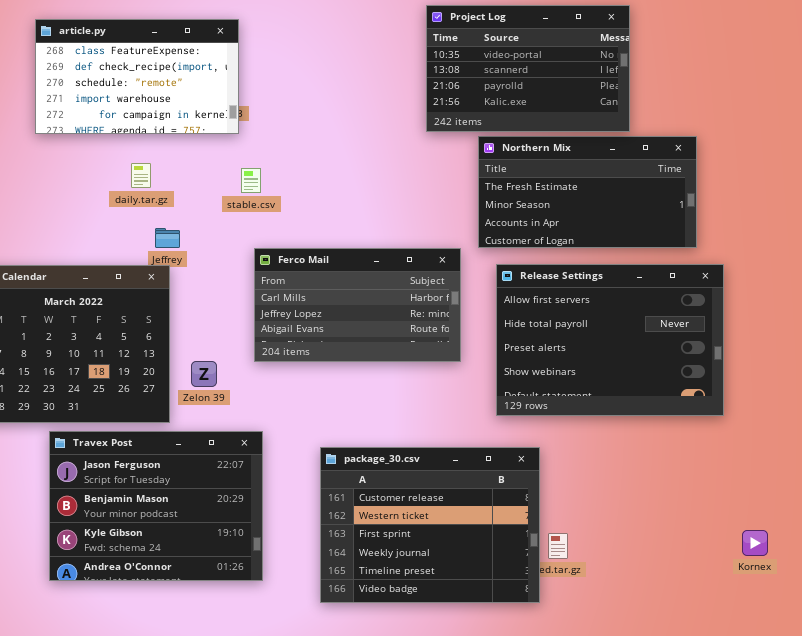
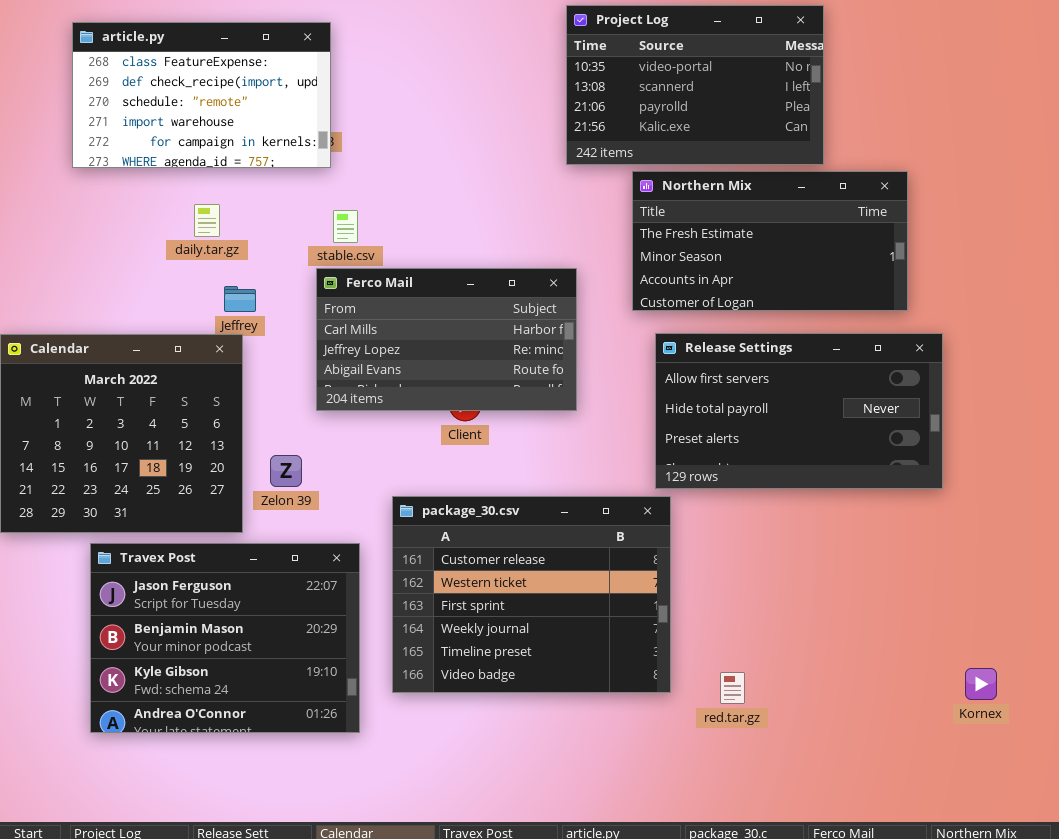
Ferco Mail: [254,248,461,362] -> [316,268,577,411], moved
Release Settings: [496,264,724,416] -> [655,333,943,489], resized
package_30.csv: [320,447,540,603] -> [392,496,671,693], moved

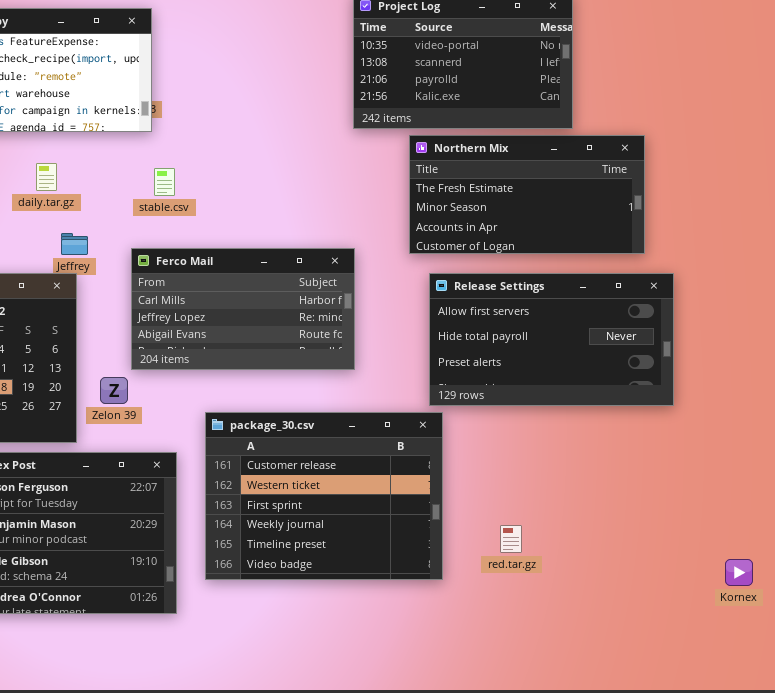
Ferco Mail: [316,268,577,411] -> [131,248,355,370], moved
Kornex: [965,668,997,700] -> [725,559,753,586], moved
red.tar.gz: [720,672,745,704] -> [500,525,522,553], moved

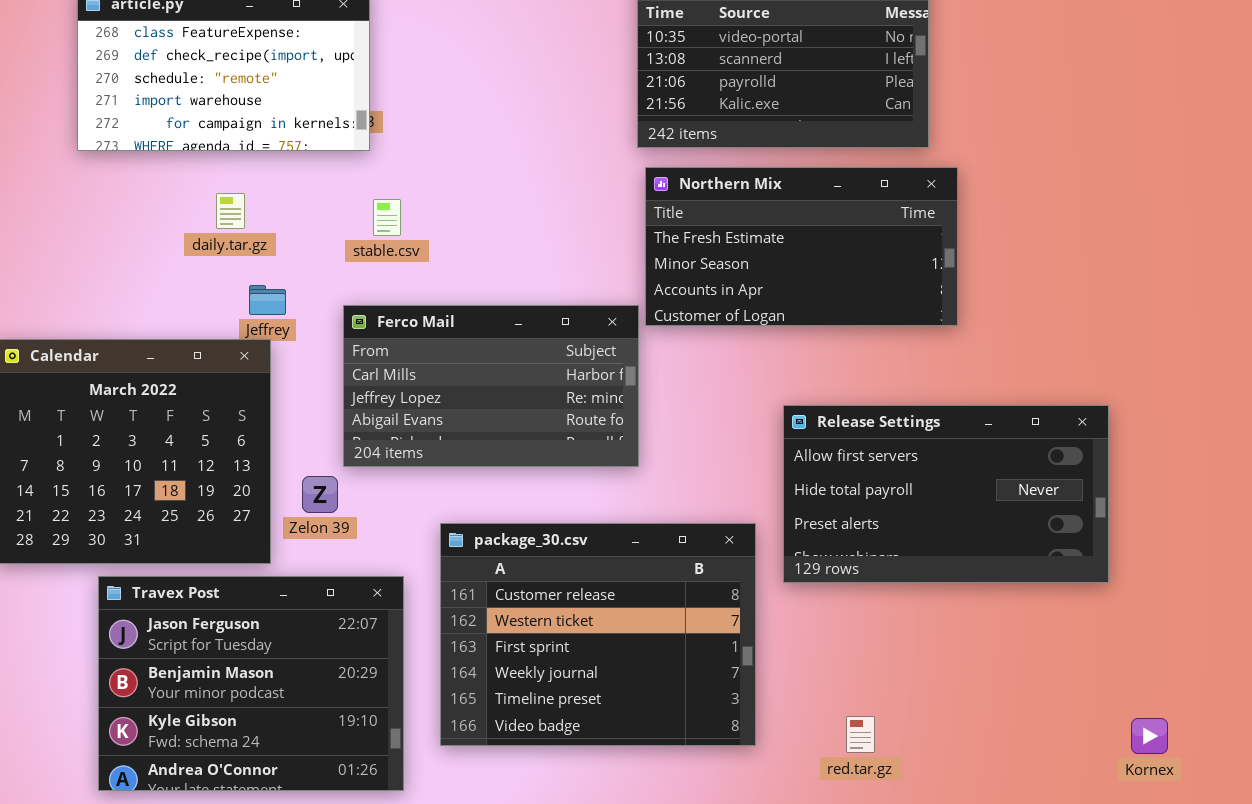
Northern Mix: [409,135,645,254] -> [645,167,958,326], moved
Release Settings: [429,273,674,406] -> [783,405,1109,583], moved
red.tar.gz: [500,525,522,553] -> [846,716,875,753], moved

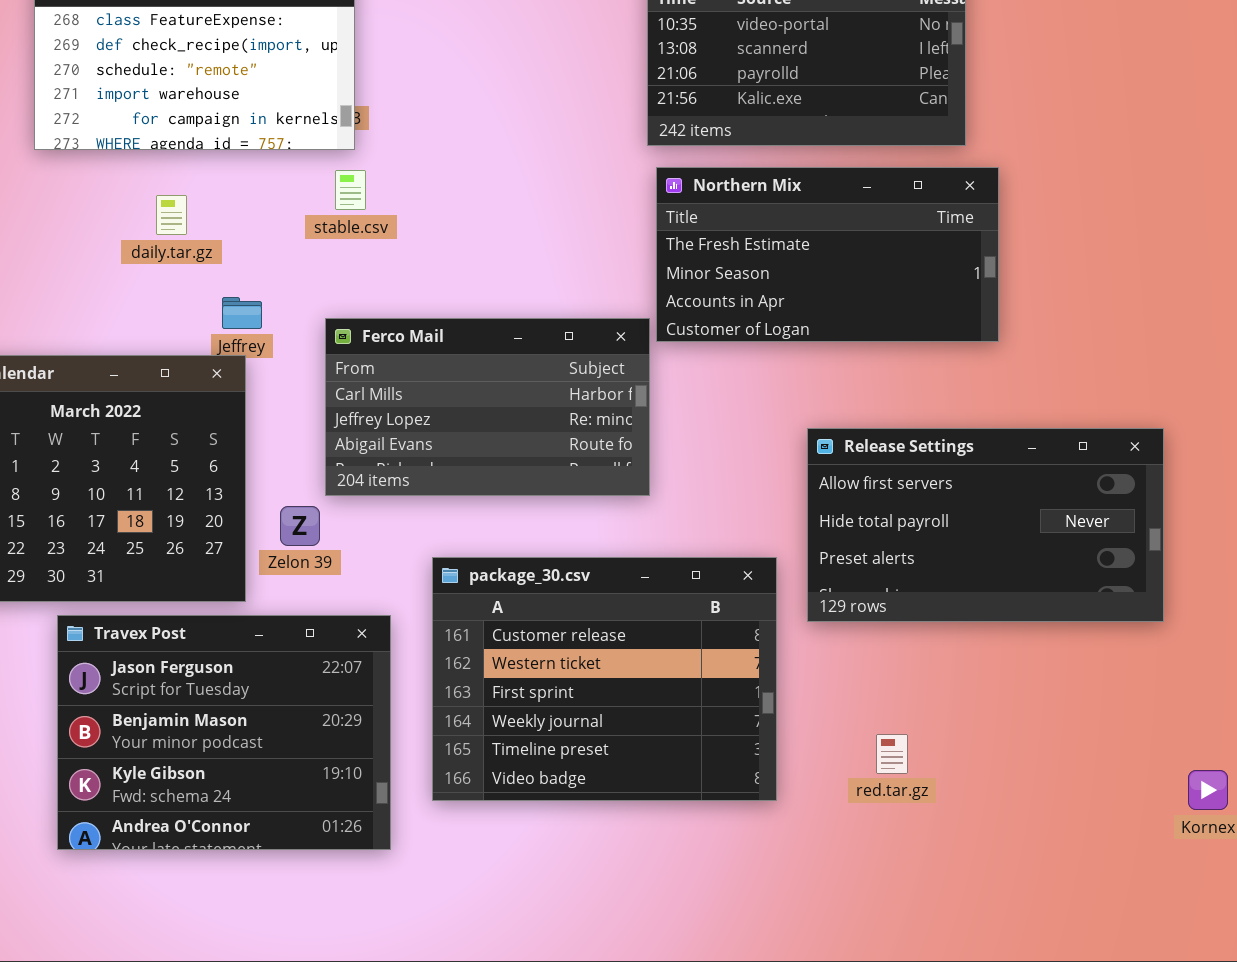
daily.tar.gz: [216,193,245,229] -> [156,195,187,235], moved
stable.csv: [373,199,401,236] -> [335,170,366,210], moved
red.tar.gz: [846,716,875,753] -> [876,734,908,774], moved

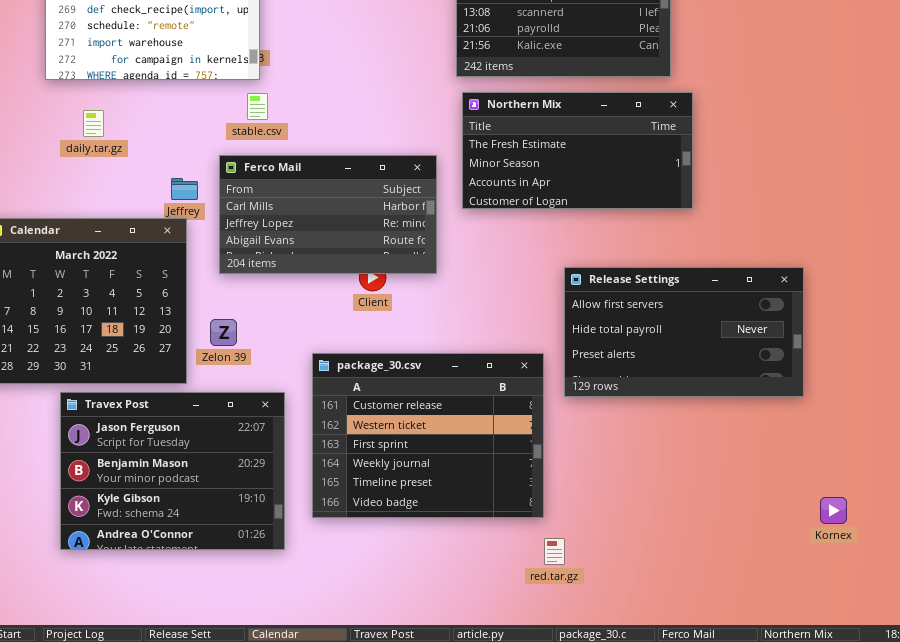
daily.tar.gz: [156,195,187,235] -> [83,110,104,137], moved
Ferco Mail: [325,318,650,496] -> [219,155,437,274], moved
red.tar.gz: [876,734,908,774] -> [544,538,565,565], moved

